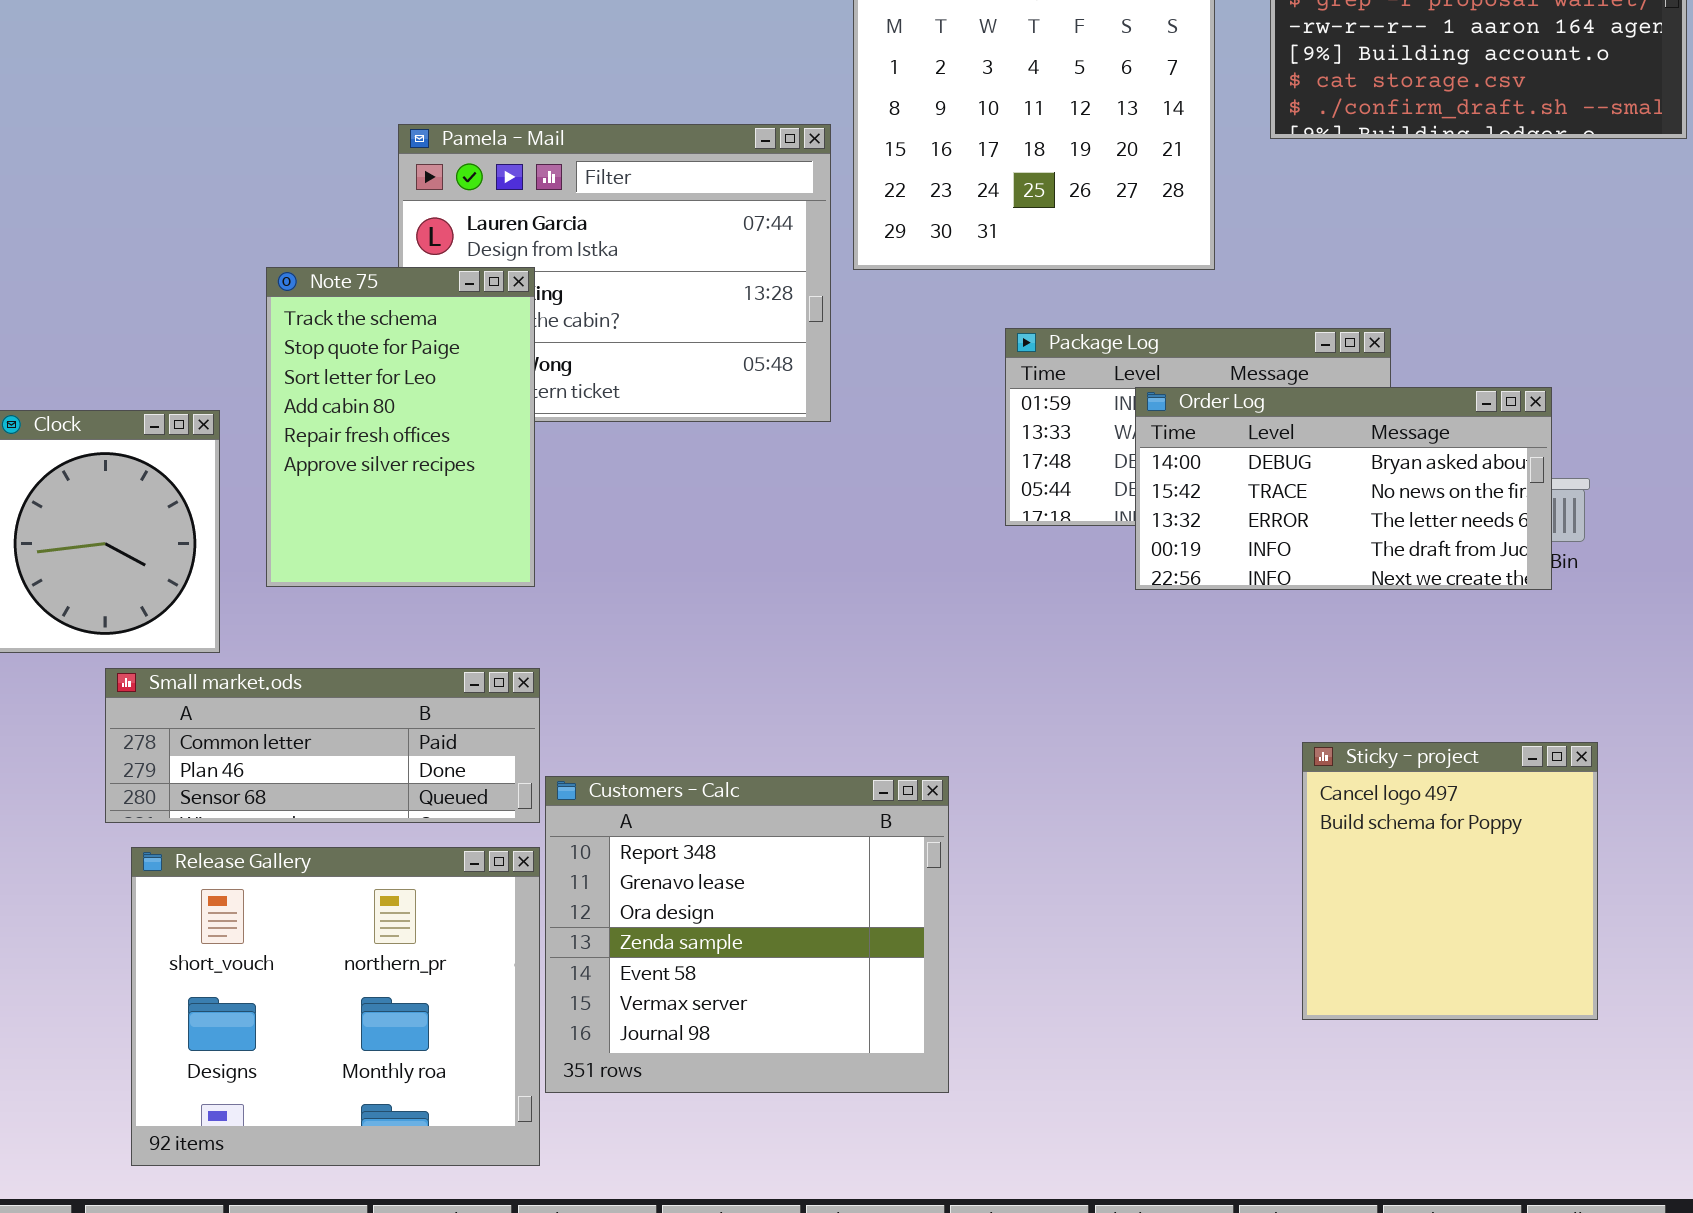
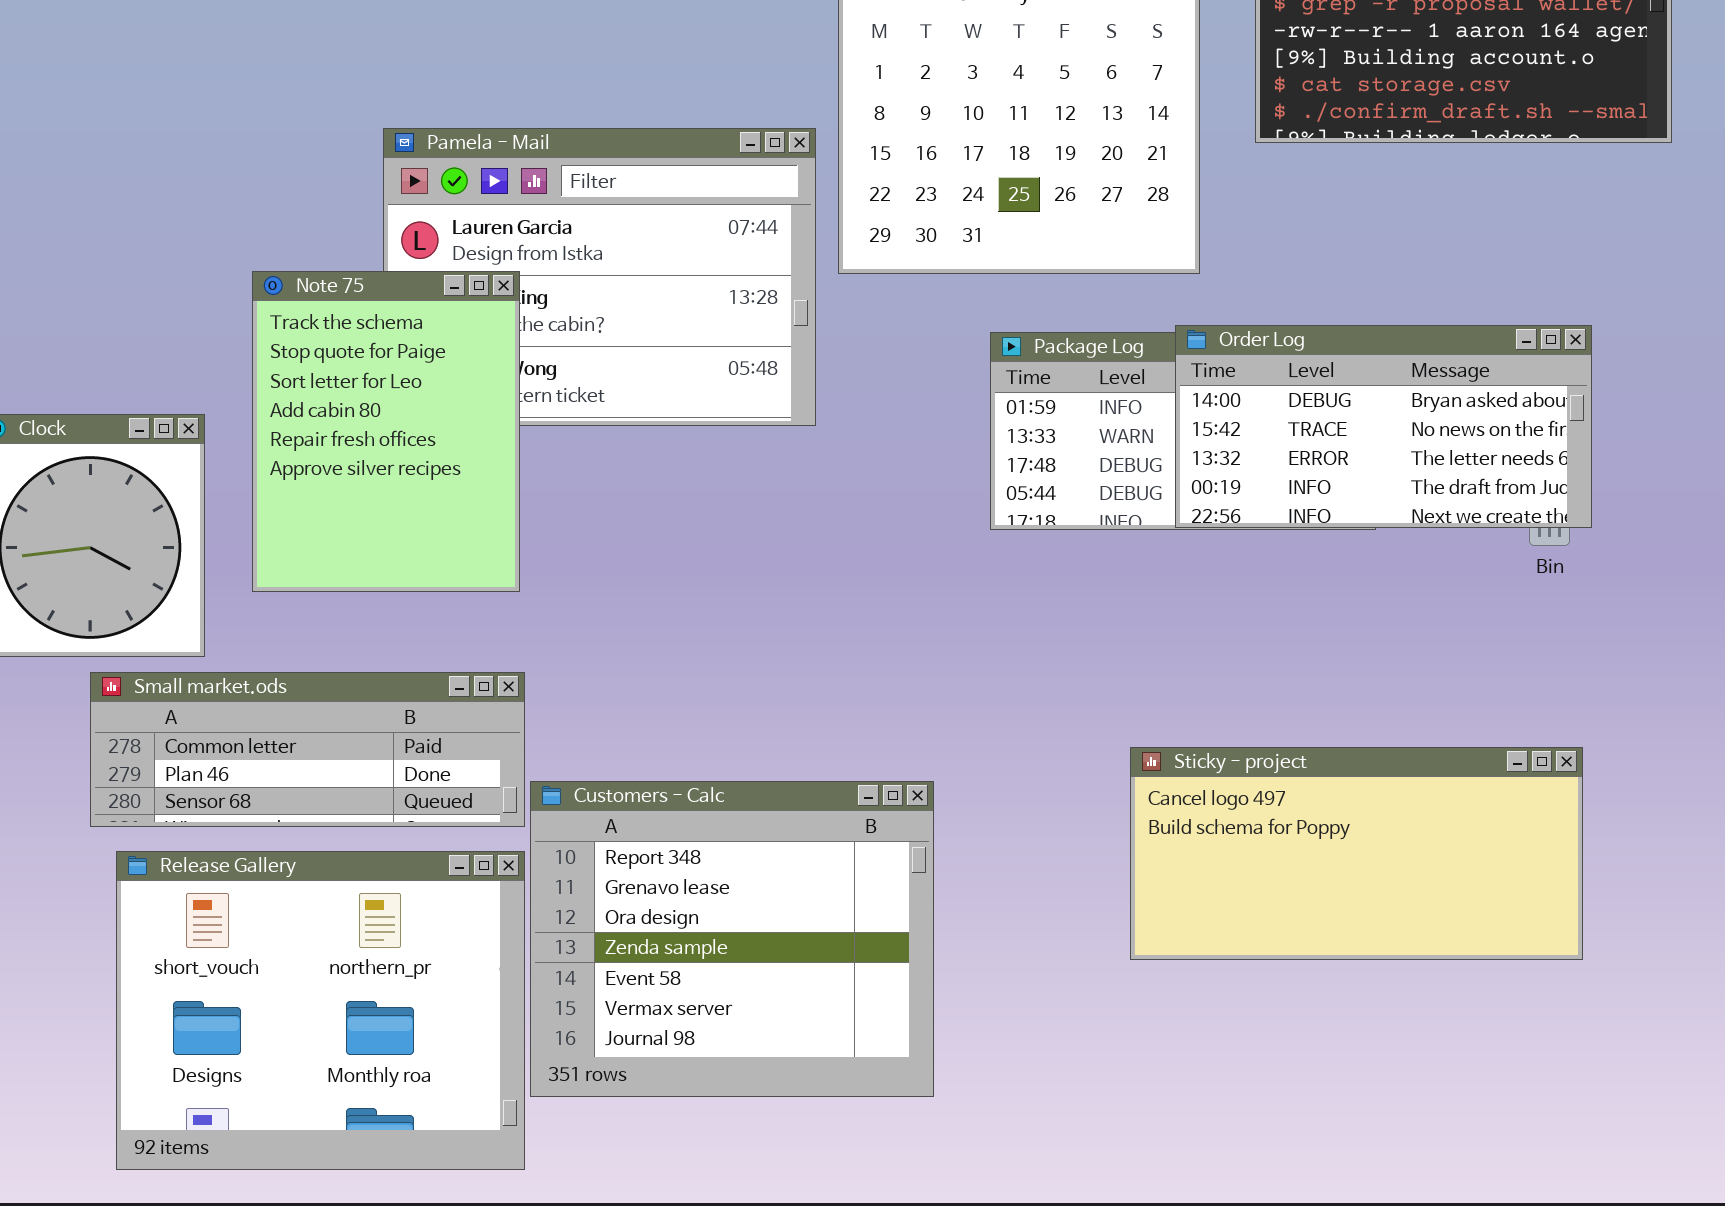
Order Log: [1135,387,1552,590] -> [1175,325,1592,528], moved
Sticky - project: [1302,742,1598,1020] -> [1130,747,1583,960], resized

